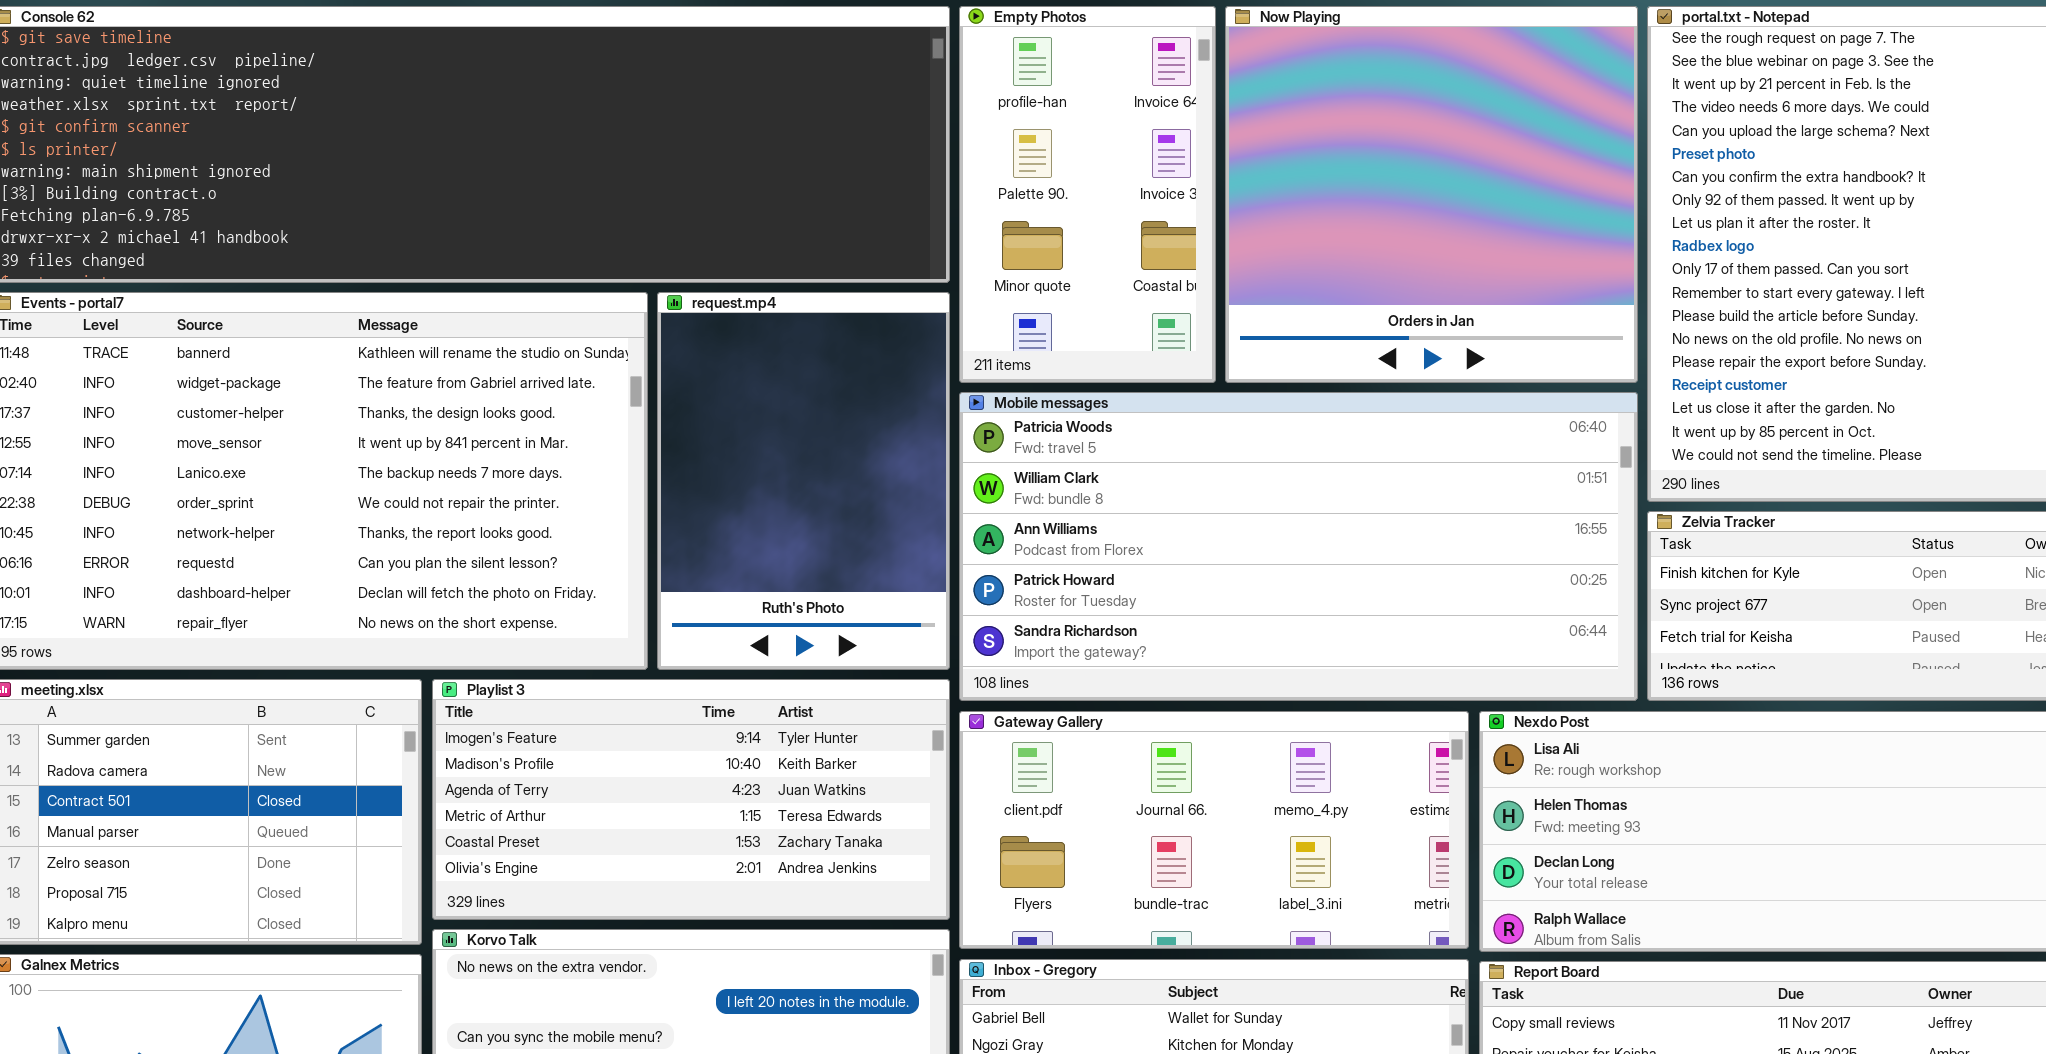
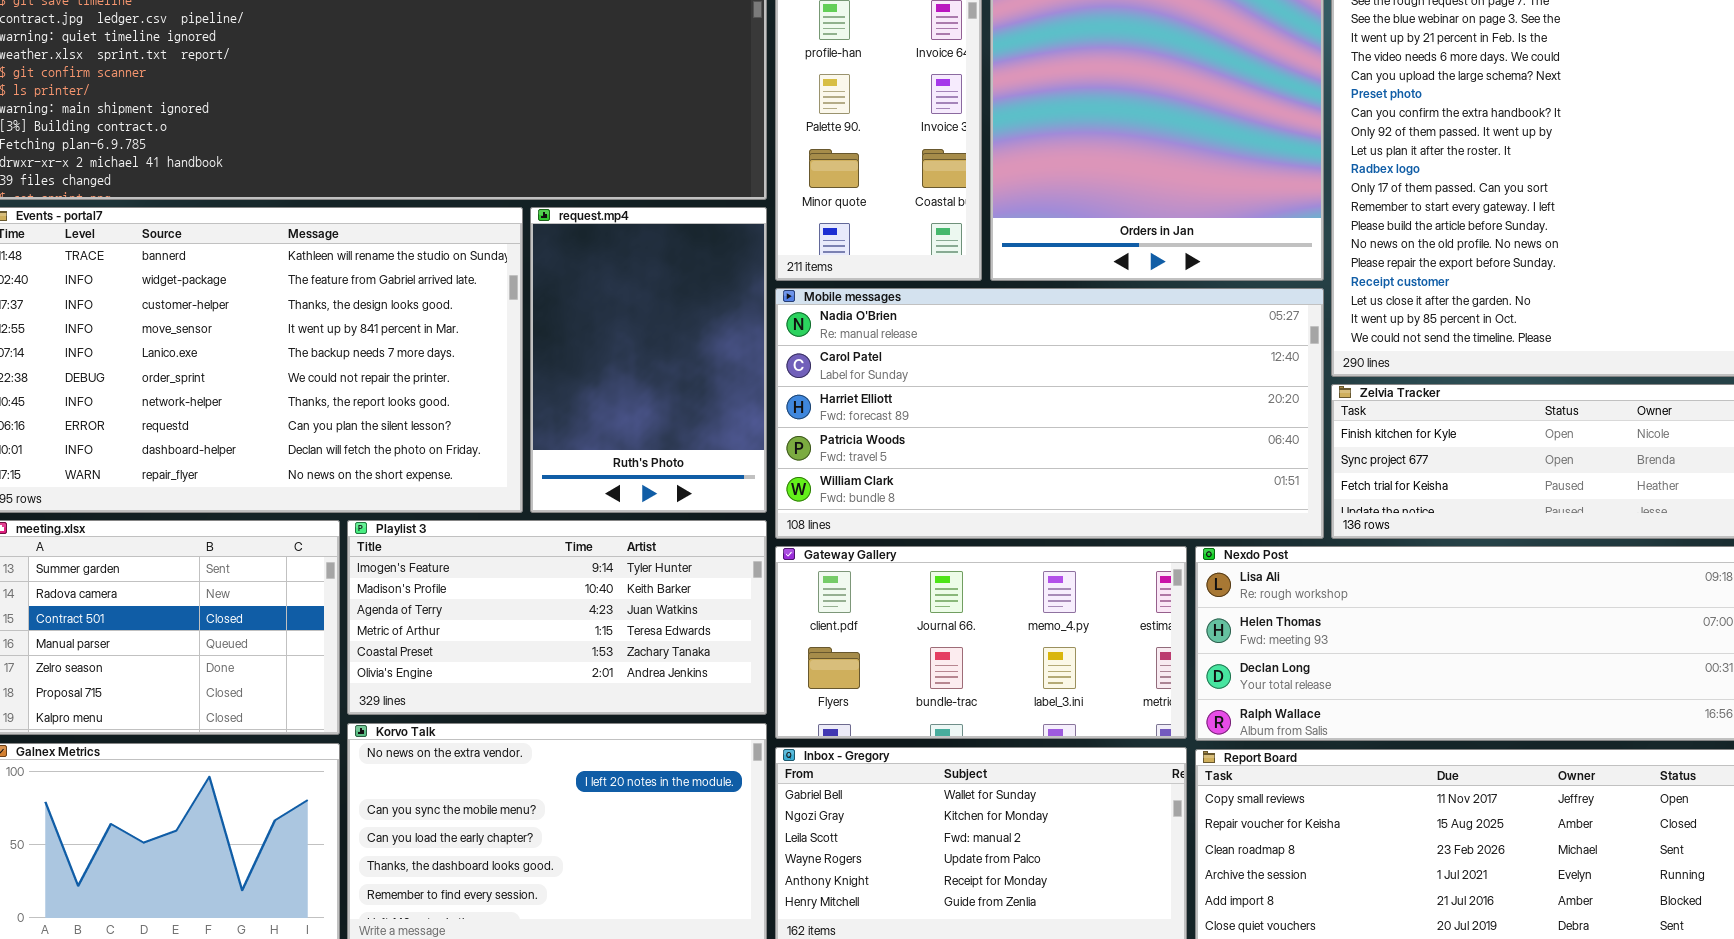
Mobile messages: [959,392,1638,701] -> [775,288,1324,539], scrolled up 3 rows

